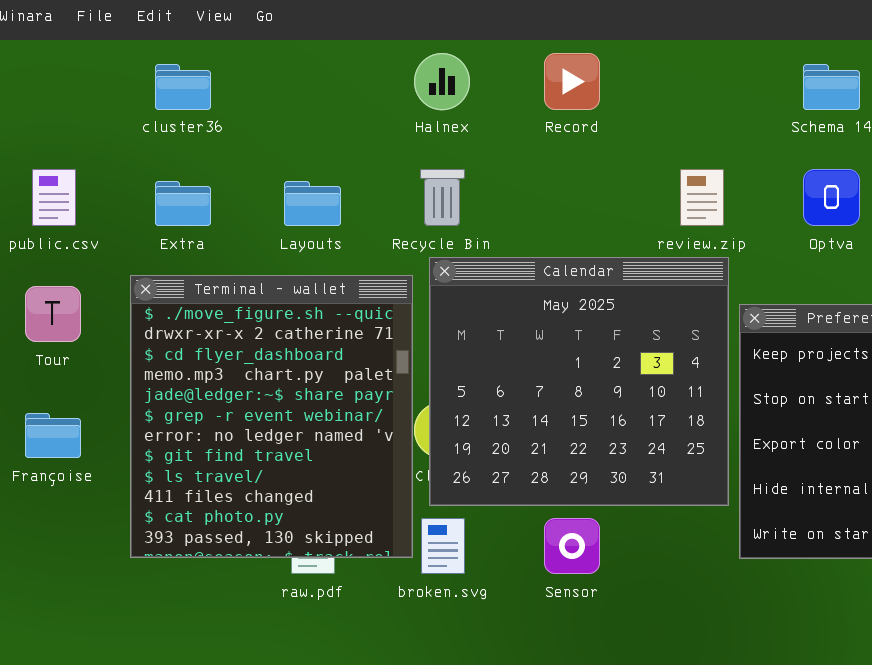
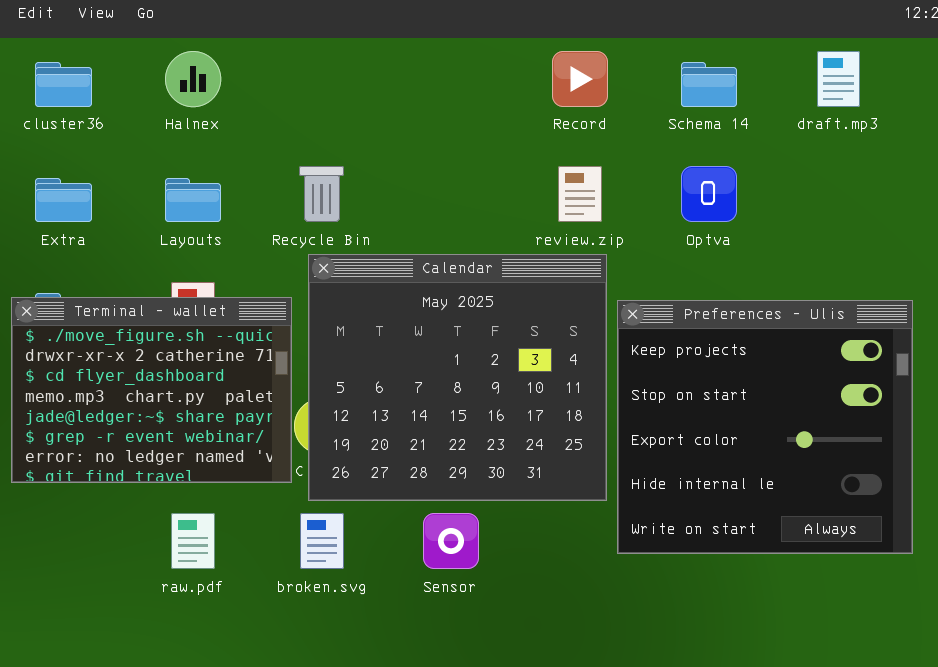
Halnex: [414,53,470,110] -> [165,51,221,107], moved
Record: [544,53,600,110] -> [552,51,608,107], moved
Terminal - wallet: [130,275,413,558] -> [11,297,292,483], moved, resized

